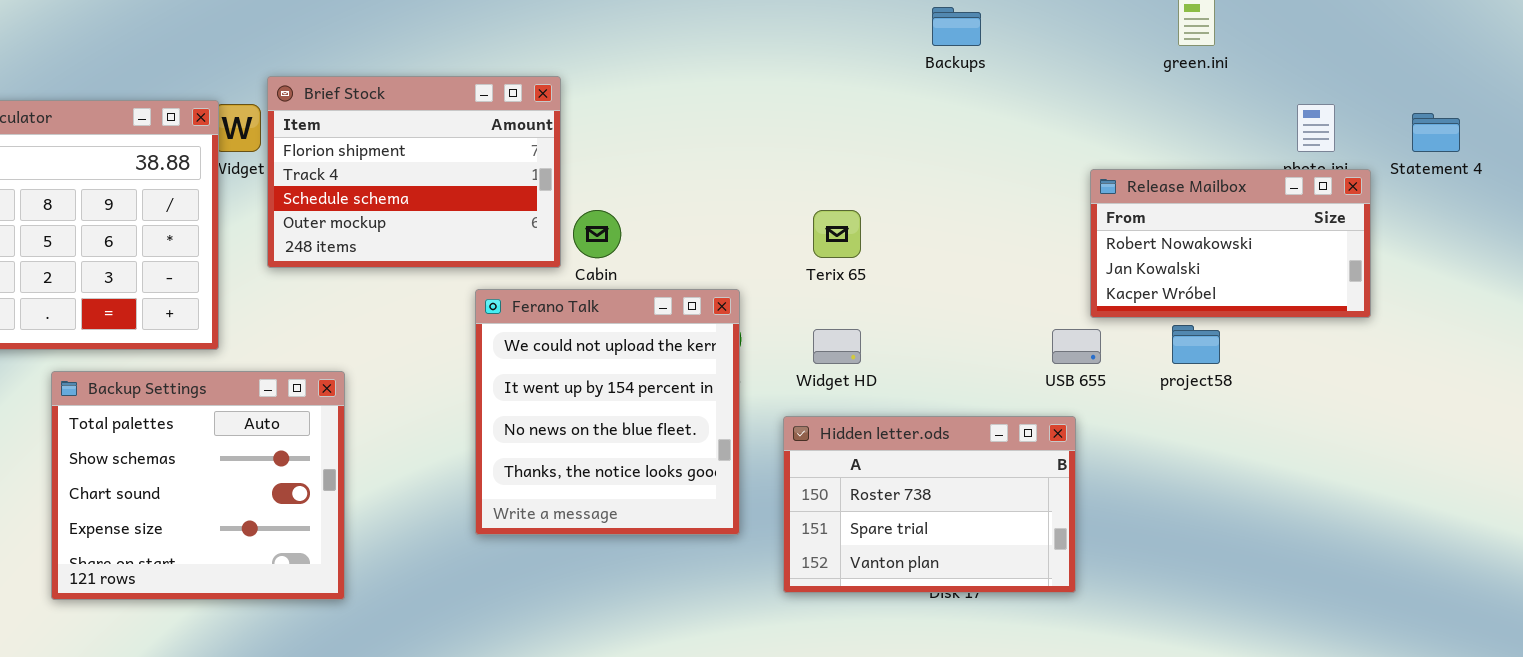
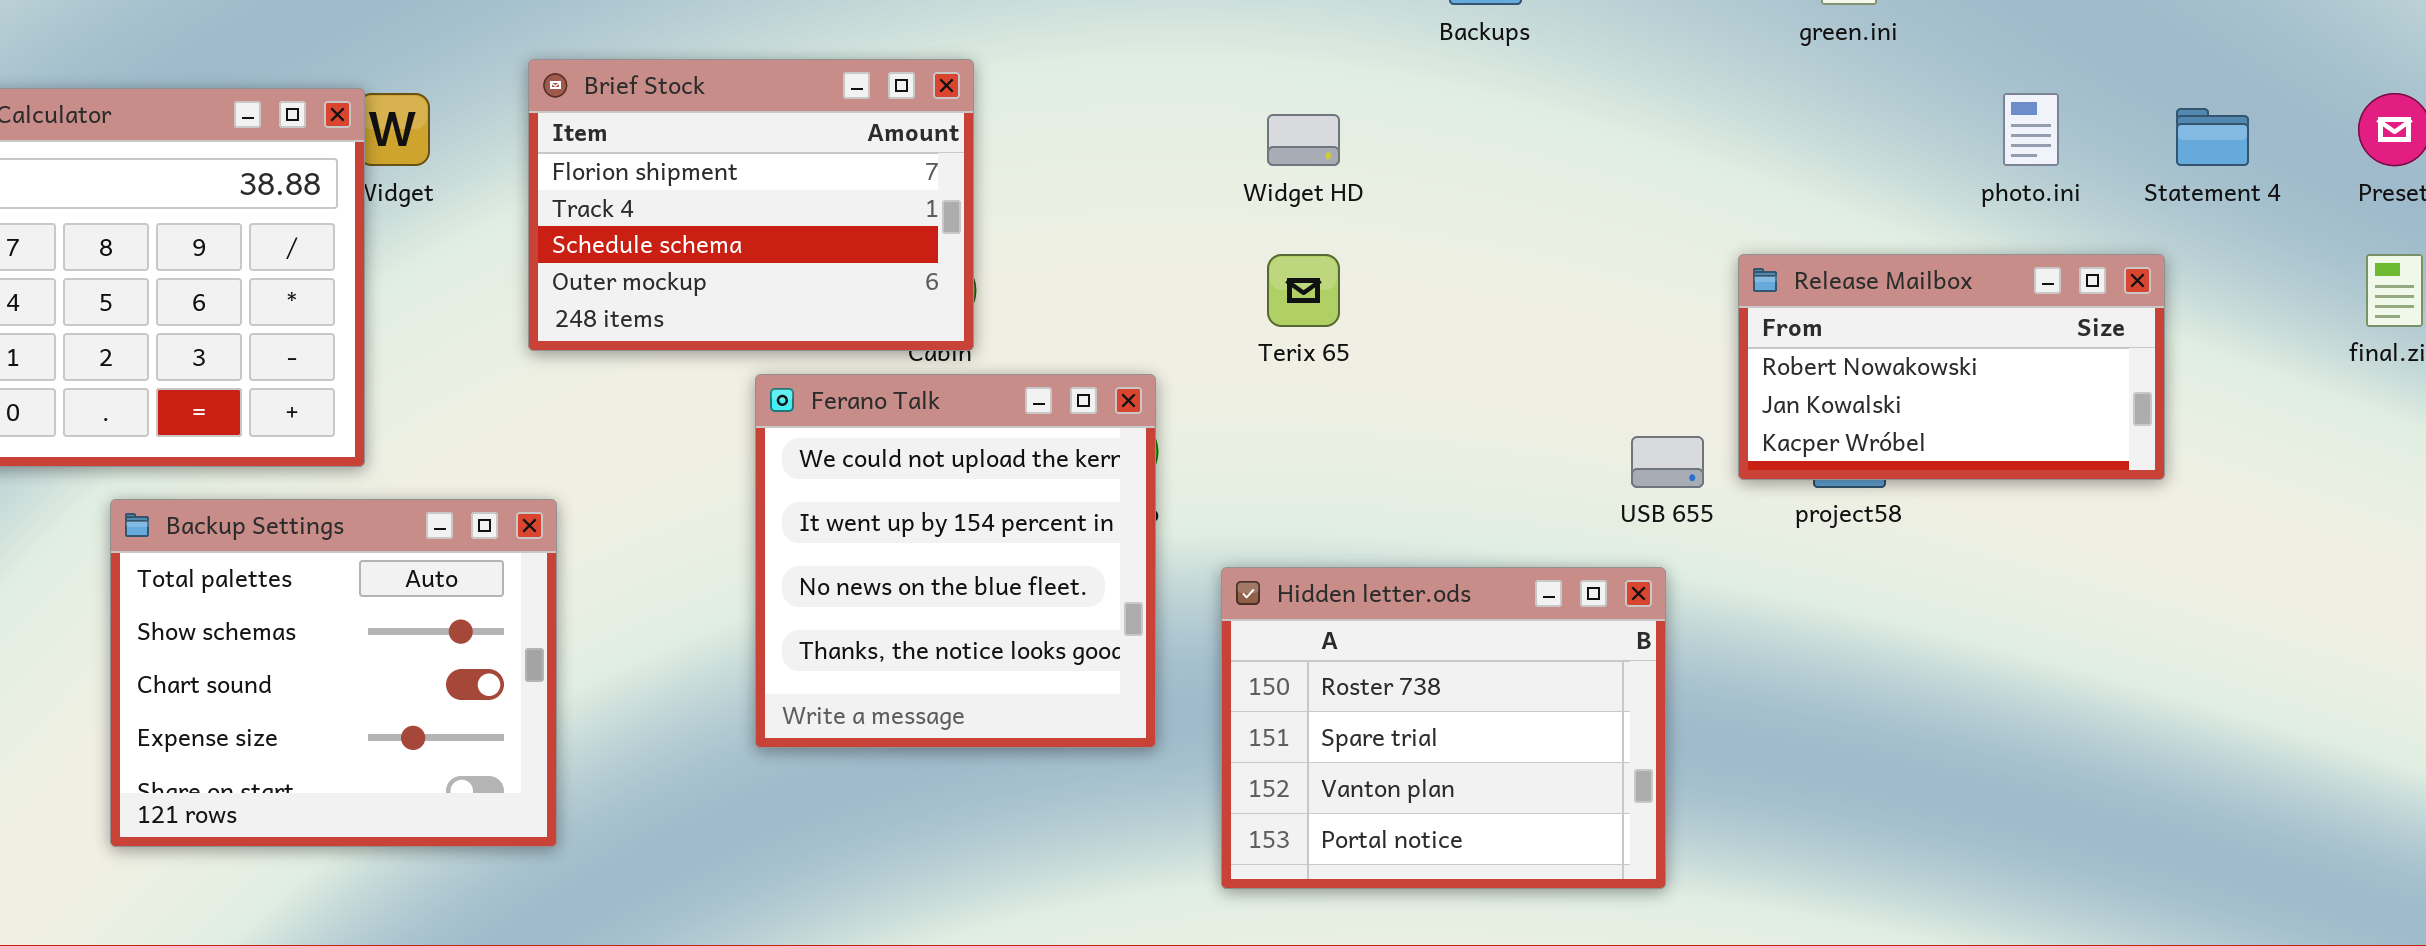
Brief Stock: [267,76,561,268] -> [528,59,974,351], moved
Release Mailbox: [1090,169,1371,318] -> [1738,254,2165,480], moved
Widget HD: [813,329,861,364] -> [1267,114,1340,166], moved
Hidden letter.ods: [783,416,1076,593] -> [1221,567,1666,889], resized

